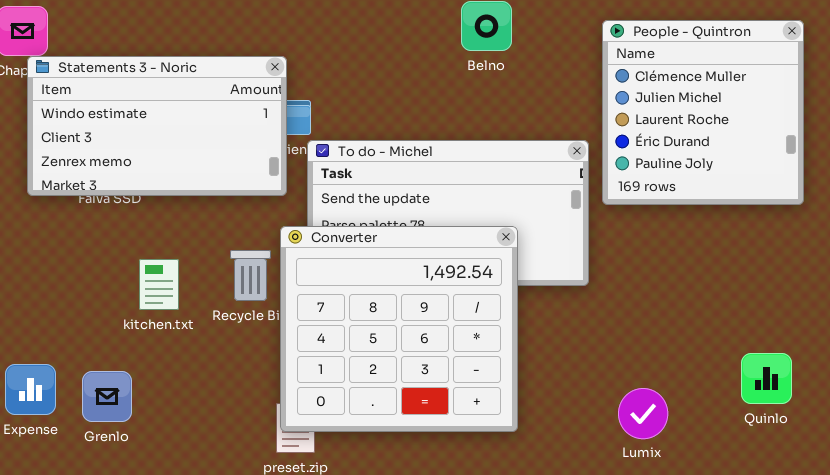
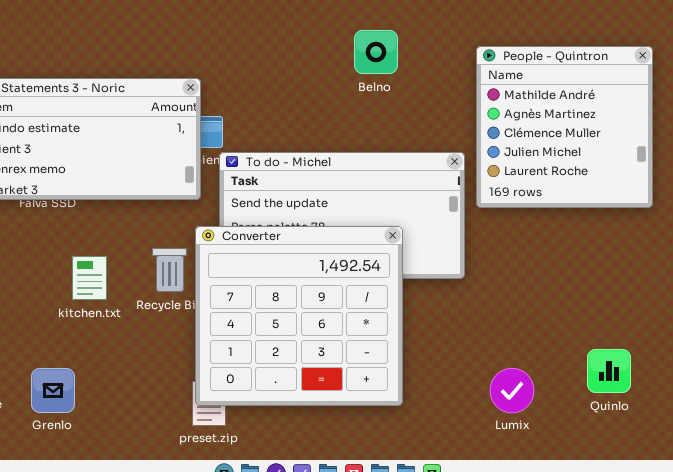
People - Quintron: [602,20,804,205] -> [476,46,653,208], scrolled up 2 rows
Quinlo: [741,353,792,404] -> [587,349,631,393], moved
Grenlo: [82,371,132,422] -> [31,368,75,413], moved

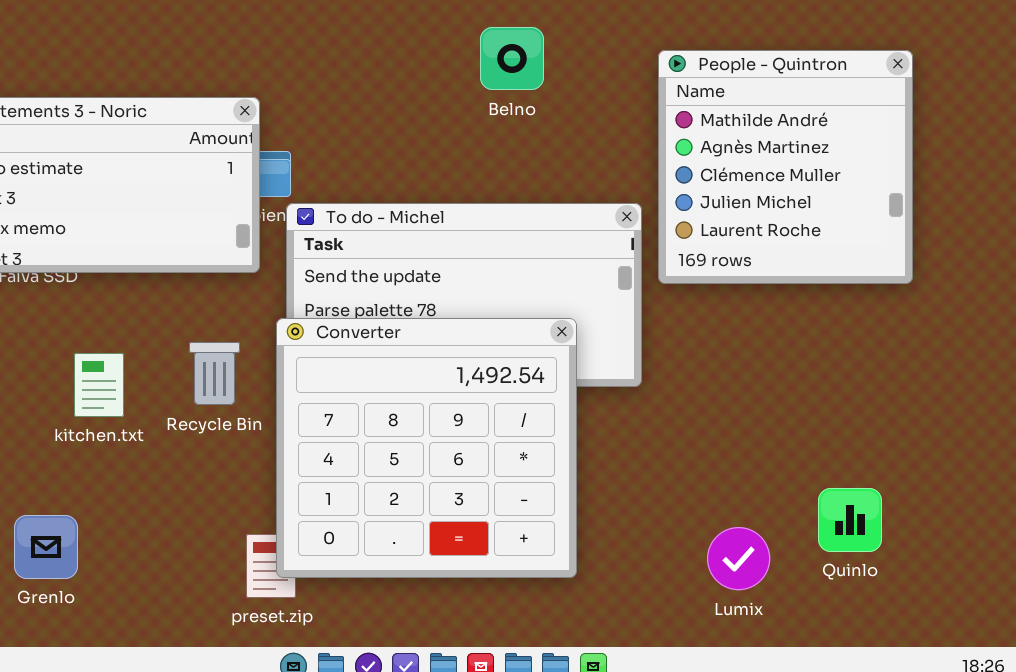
Converter: [195,226,403,406] -> [276,318,577,578], moved
Lumix: [490,368,534,413] -> [707,527,770,590], moved

